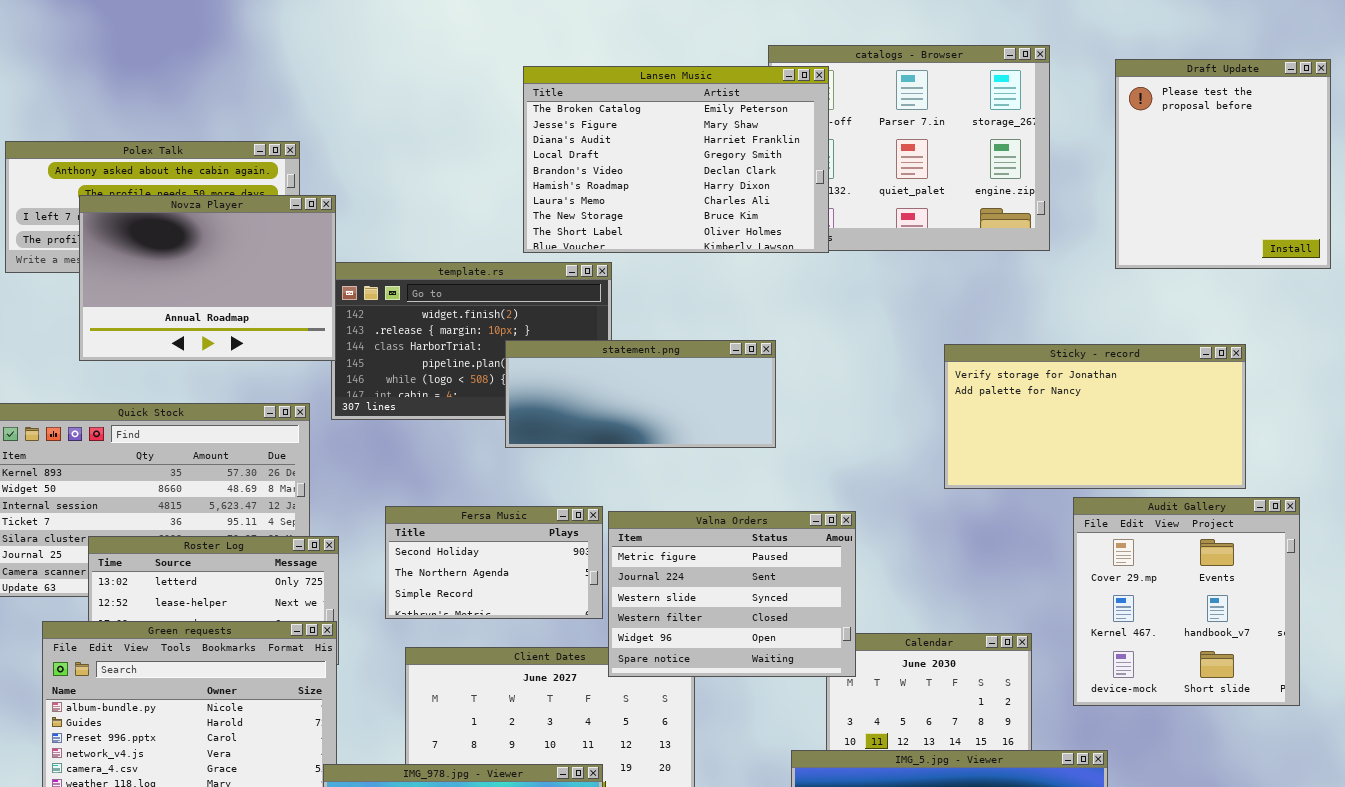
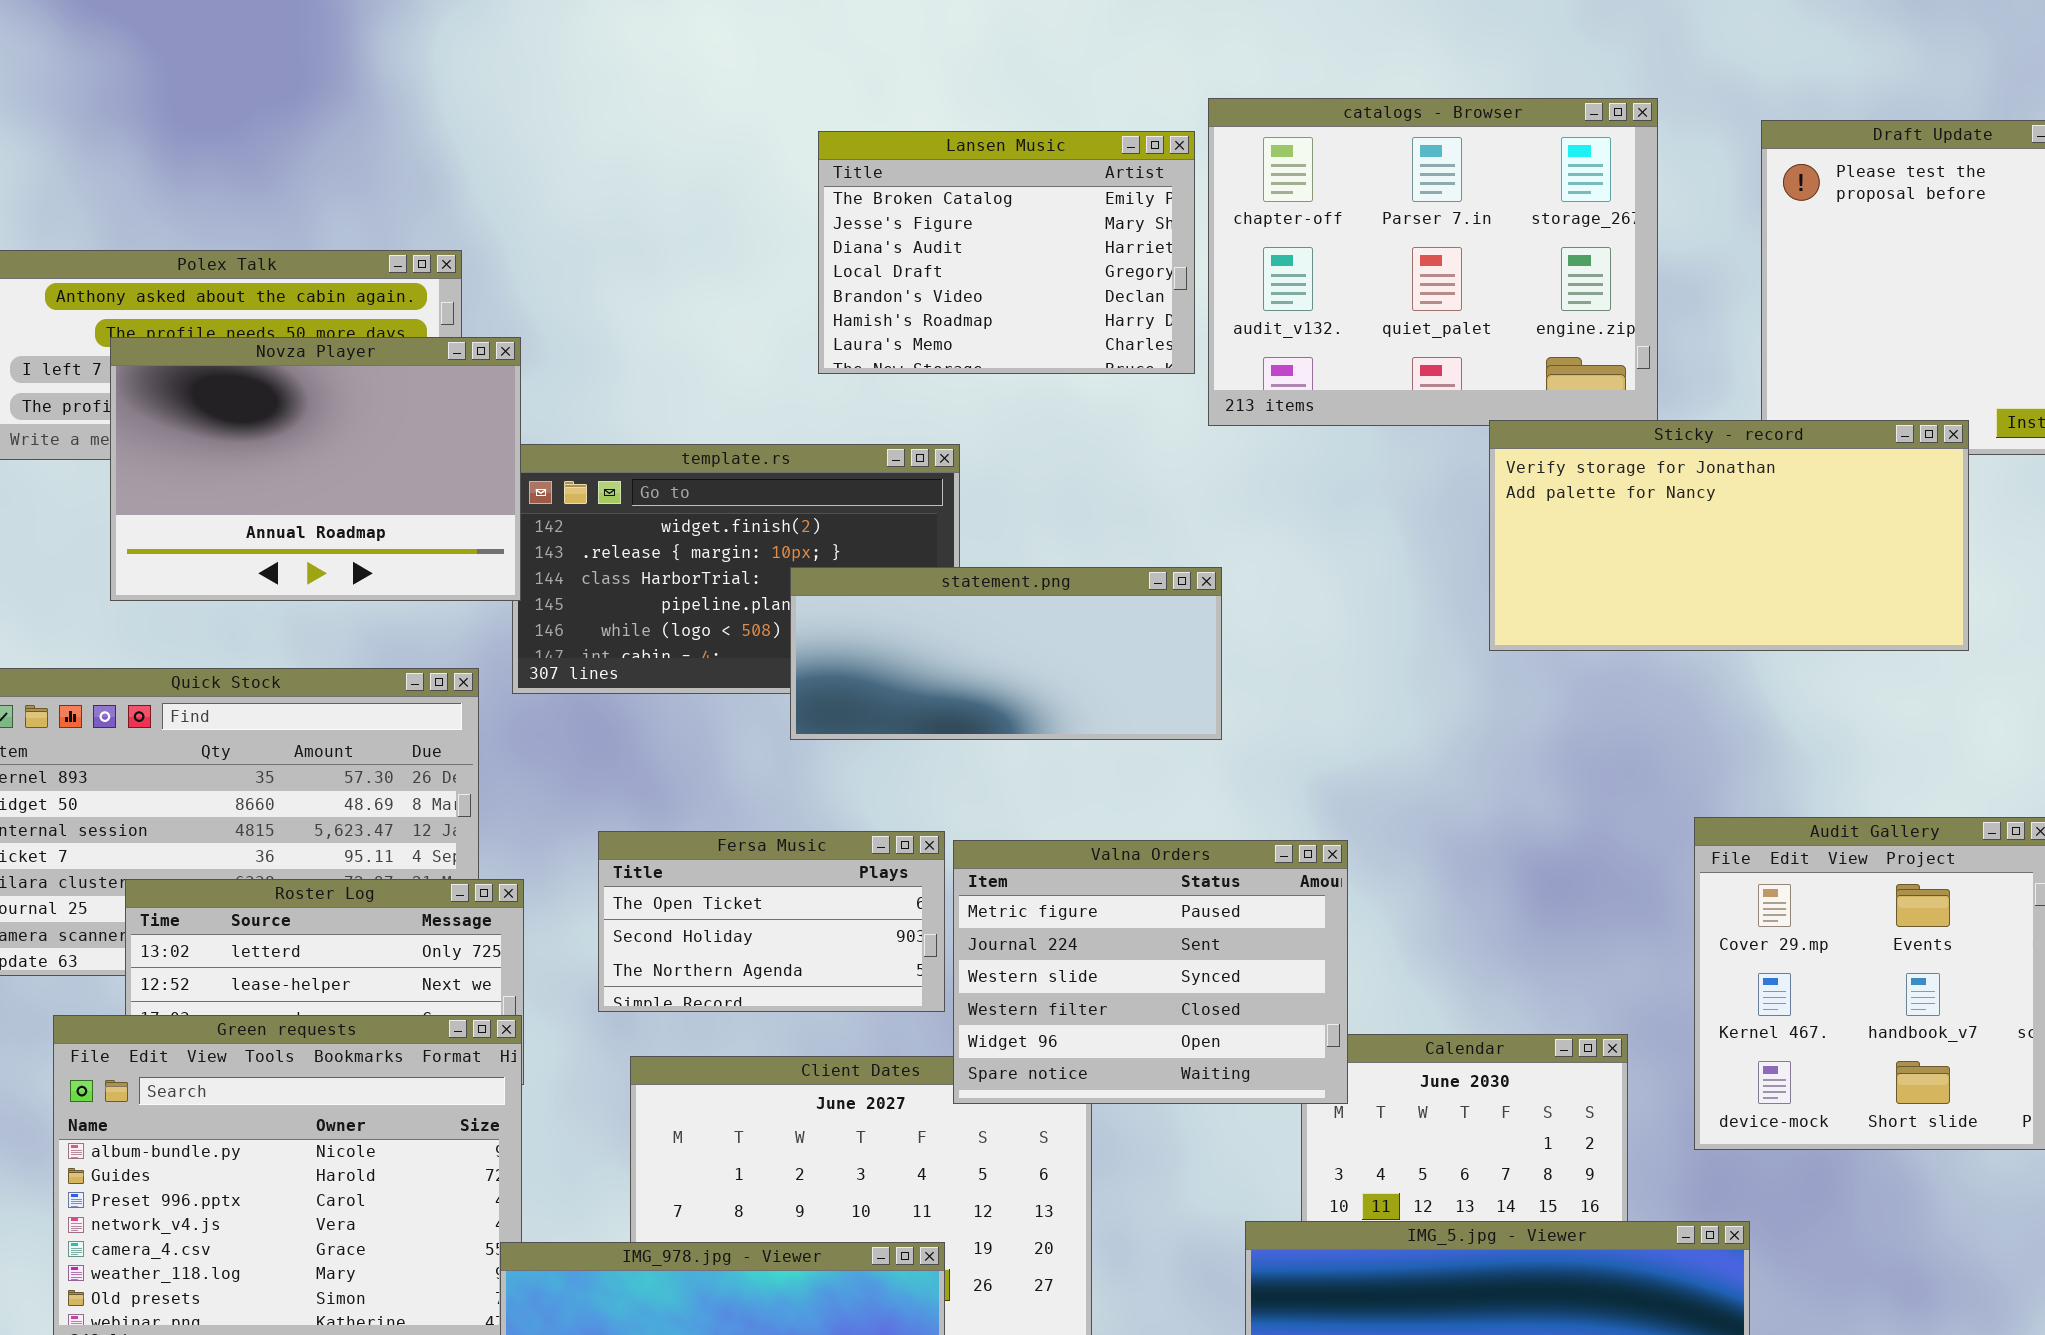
Lansen Music: [523,66,829,253] -> [818,131,1195,374], resized
Sticky - record: [944,344,1246,489] -> [1489,420,1969,651], moved
Fersa Music: [385,506,603,619] -> [598,831,945,1012], scrolled up 1 row

